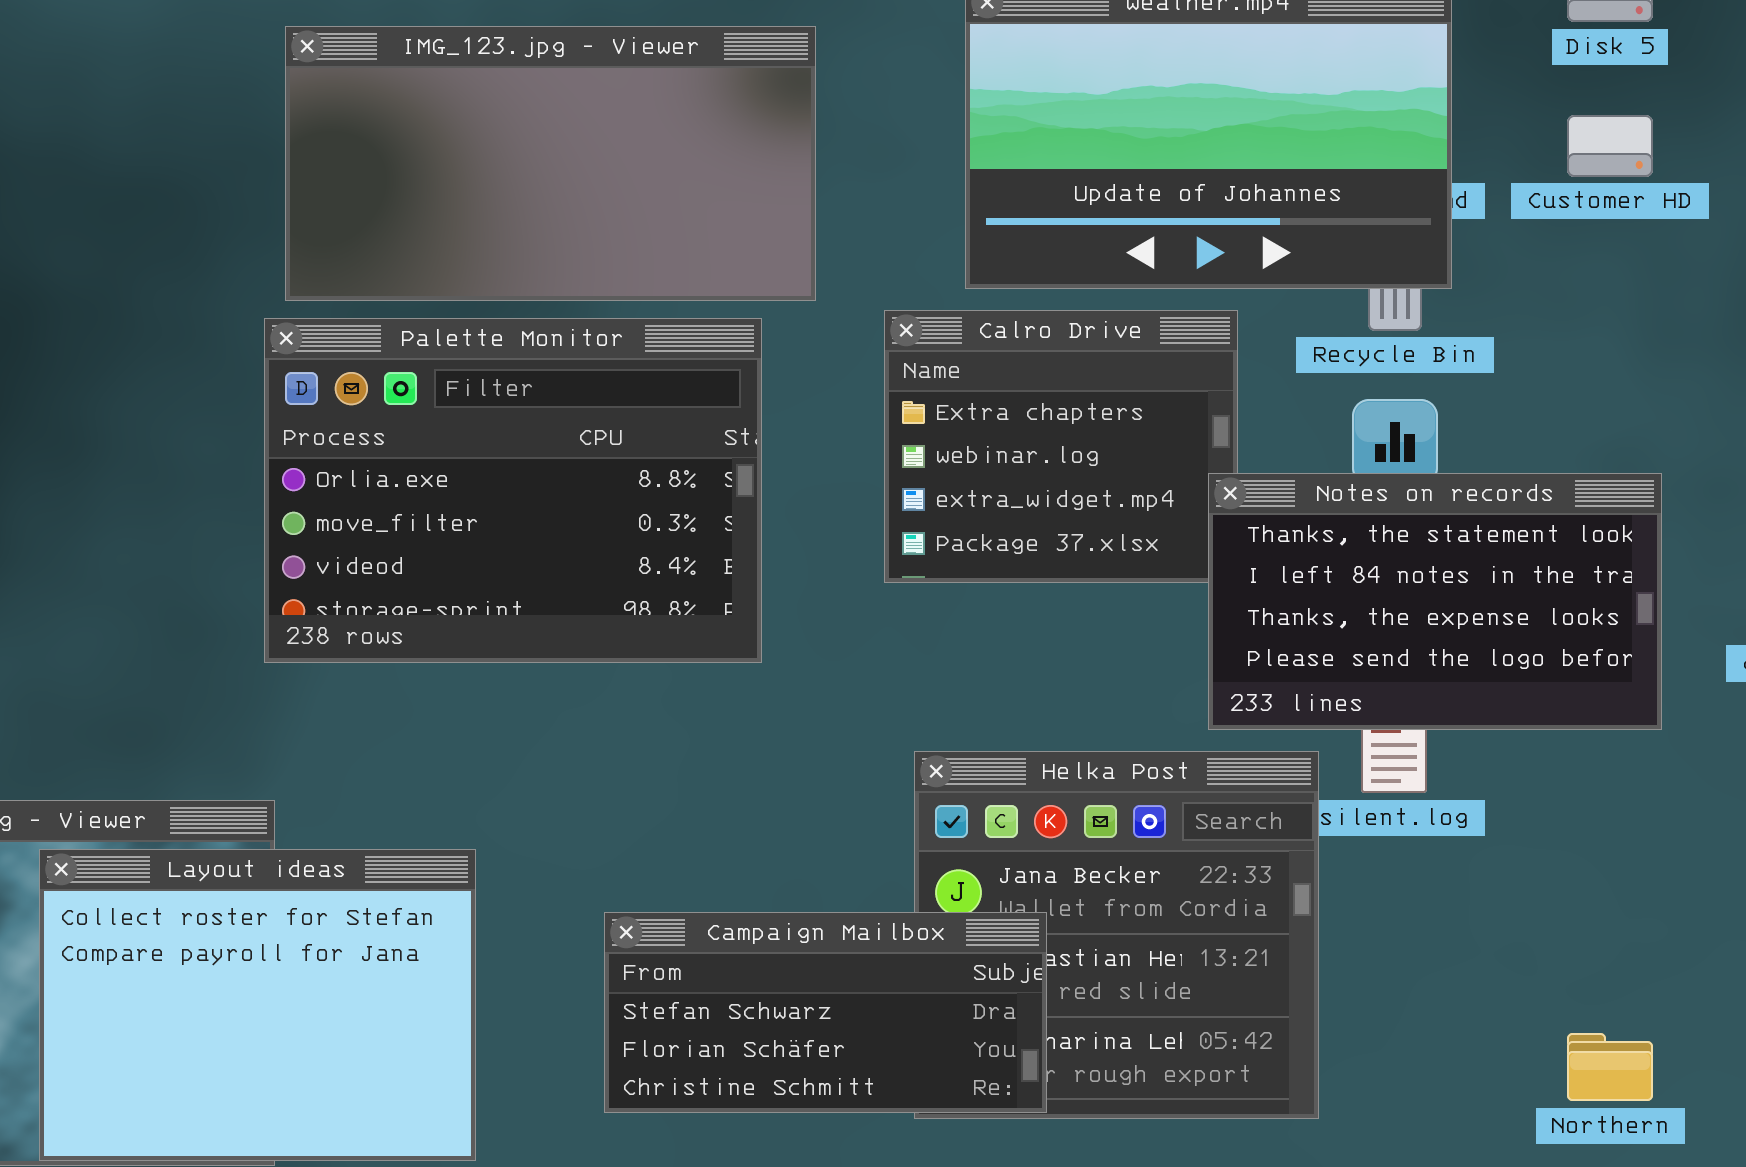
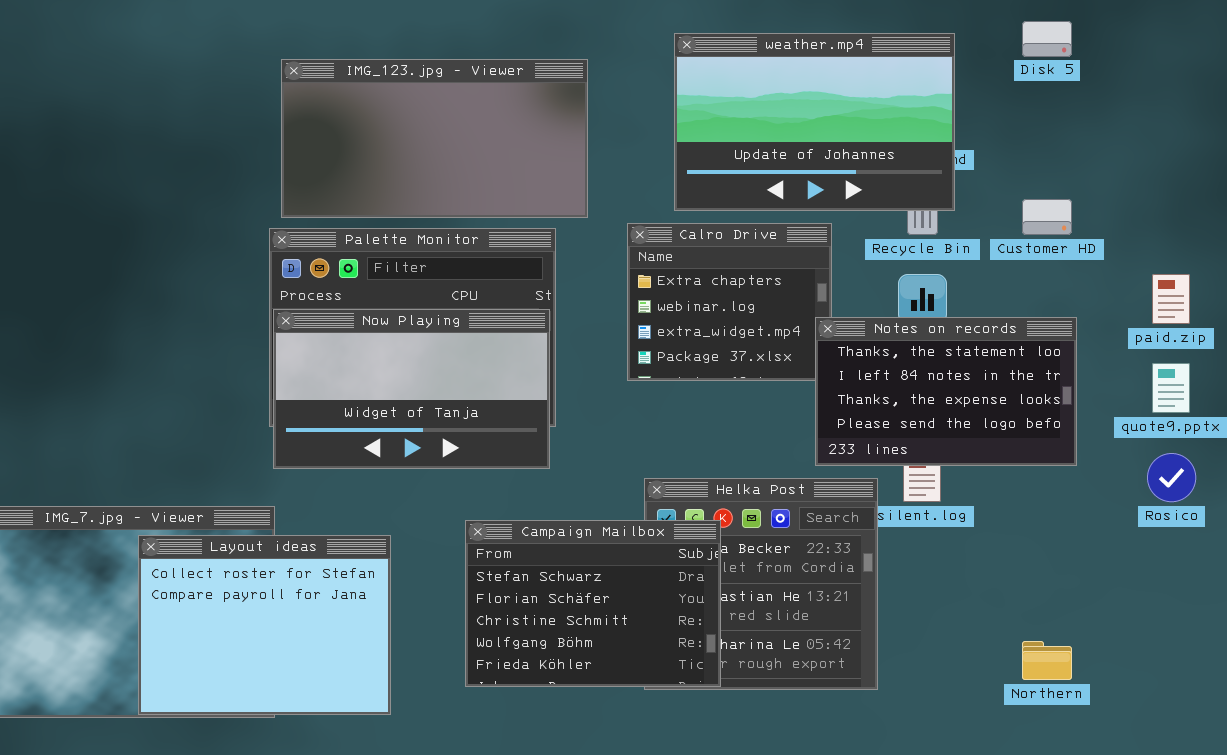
Customer HD: [1567,115,1653,177] -> [1022,199,1072,235], moved
Now Playing: none -> [273,309,550,469], opened
Campaign Mailbox: [604,912,1047,1113] -> [465,520,721,687], resized

